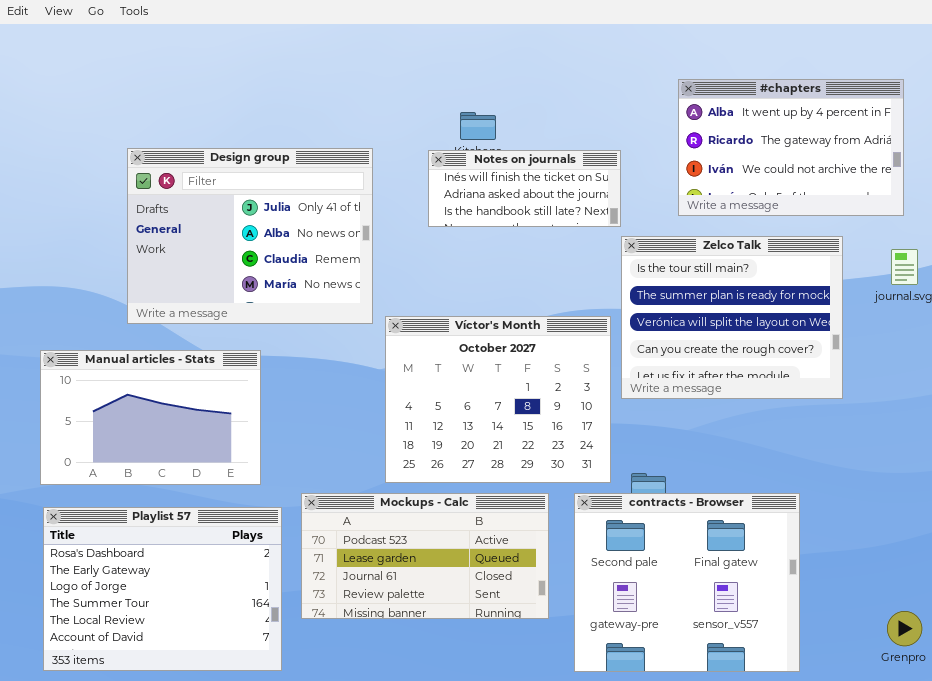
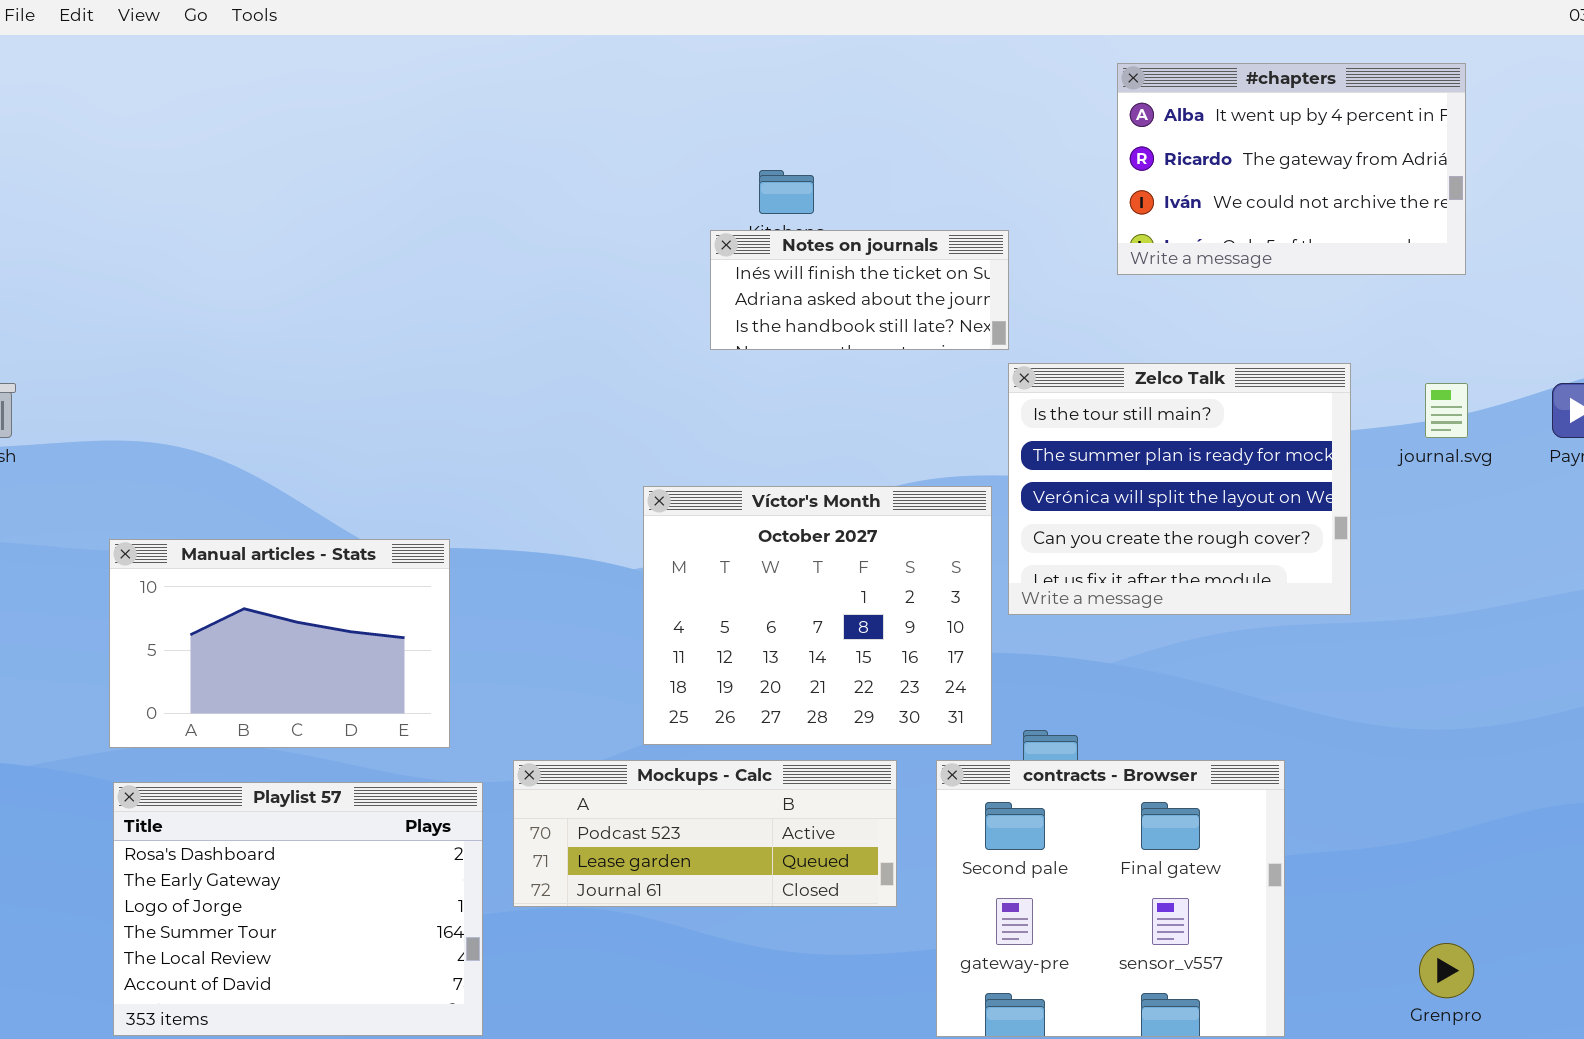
#chapters: [678,79,904,216] -> [1117,63,1466,275], moved
Design group: [127,148,373,324] -> none, closed
Mockups - Calc: [301,493,549,619] -> [513,760,897,907], resized

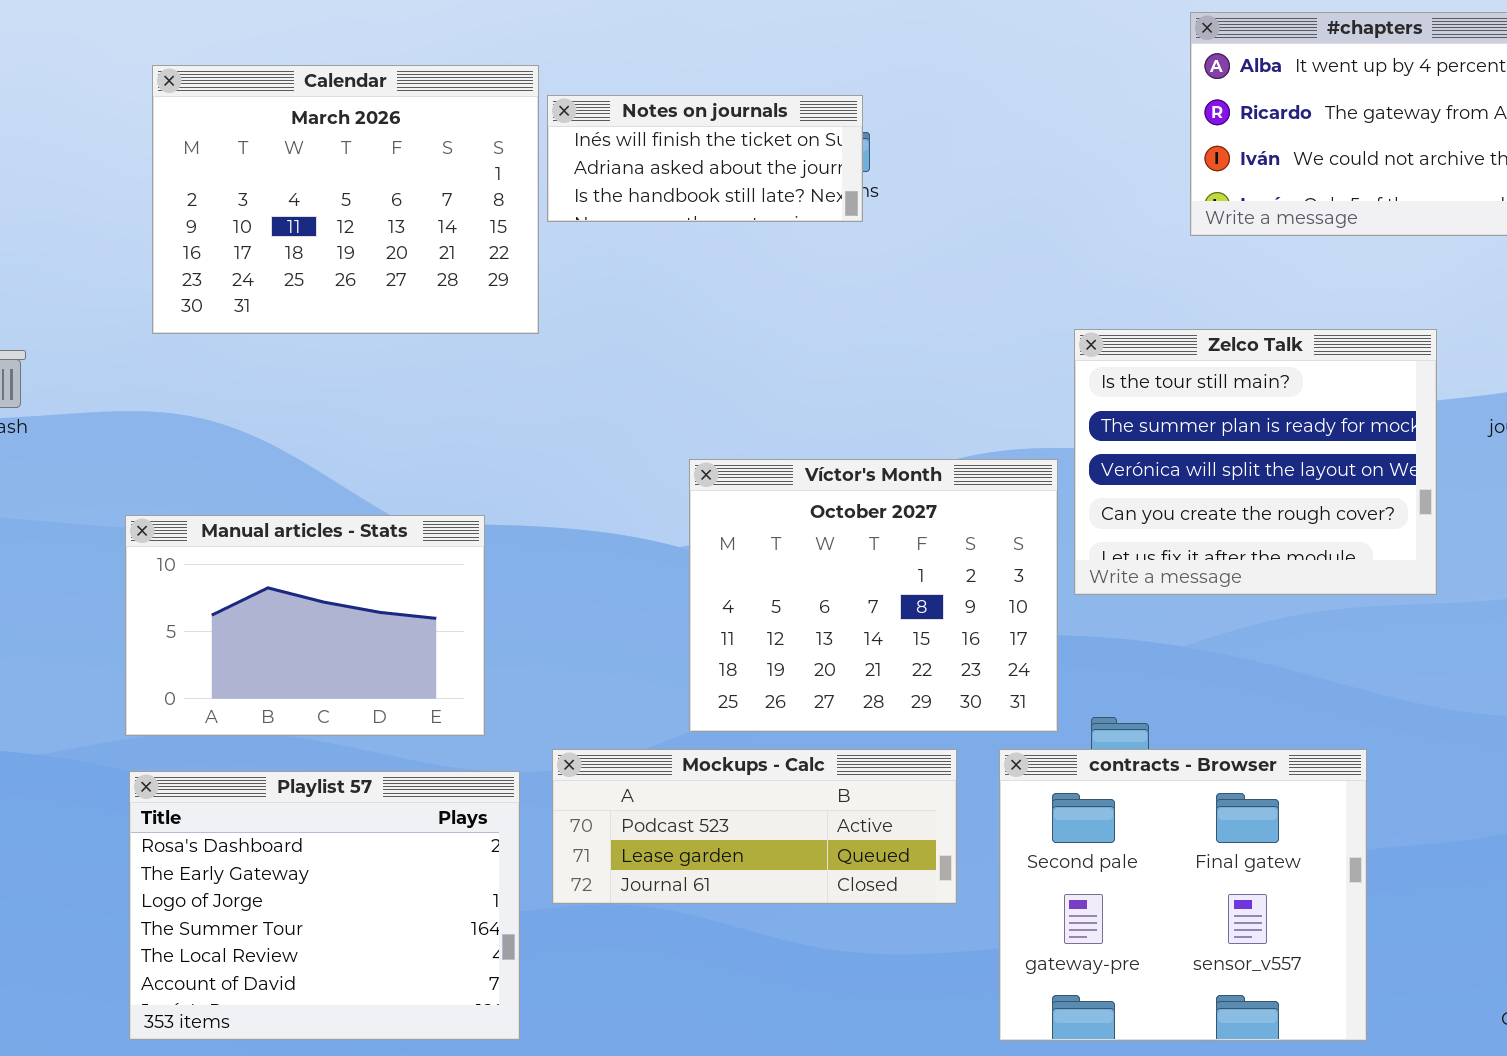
Calendar: none -> [152,65,539,334], opened
Notes on journals: [710,230,1009,350] -> [547,95,863,222], moved

